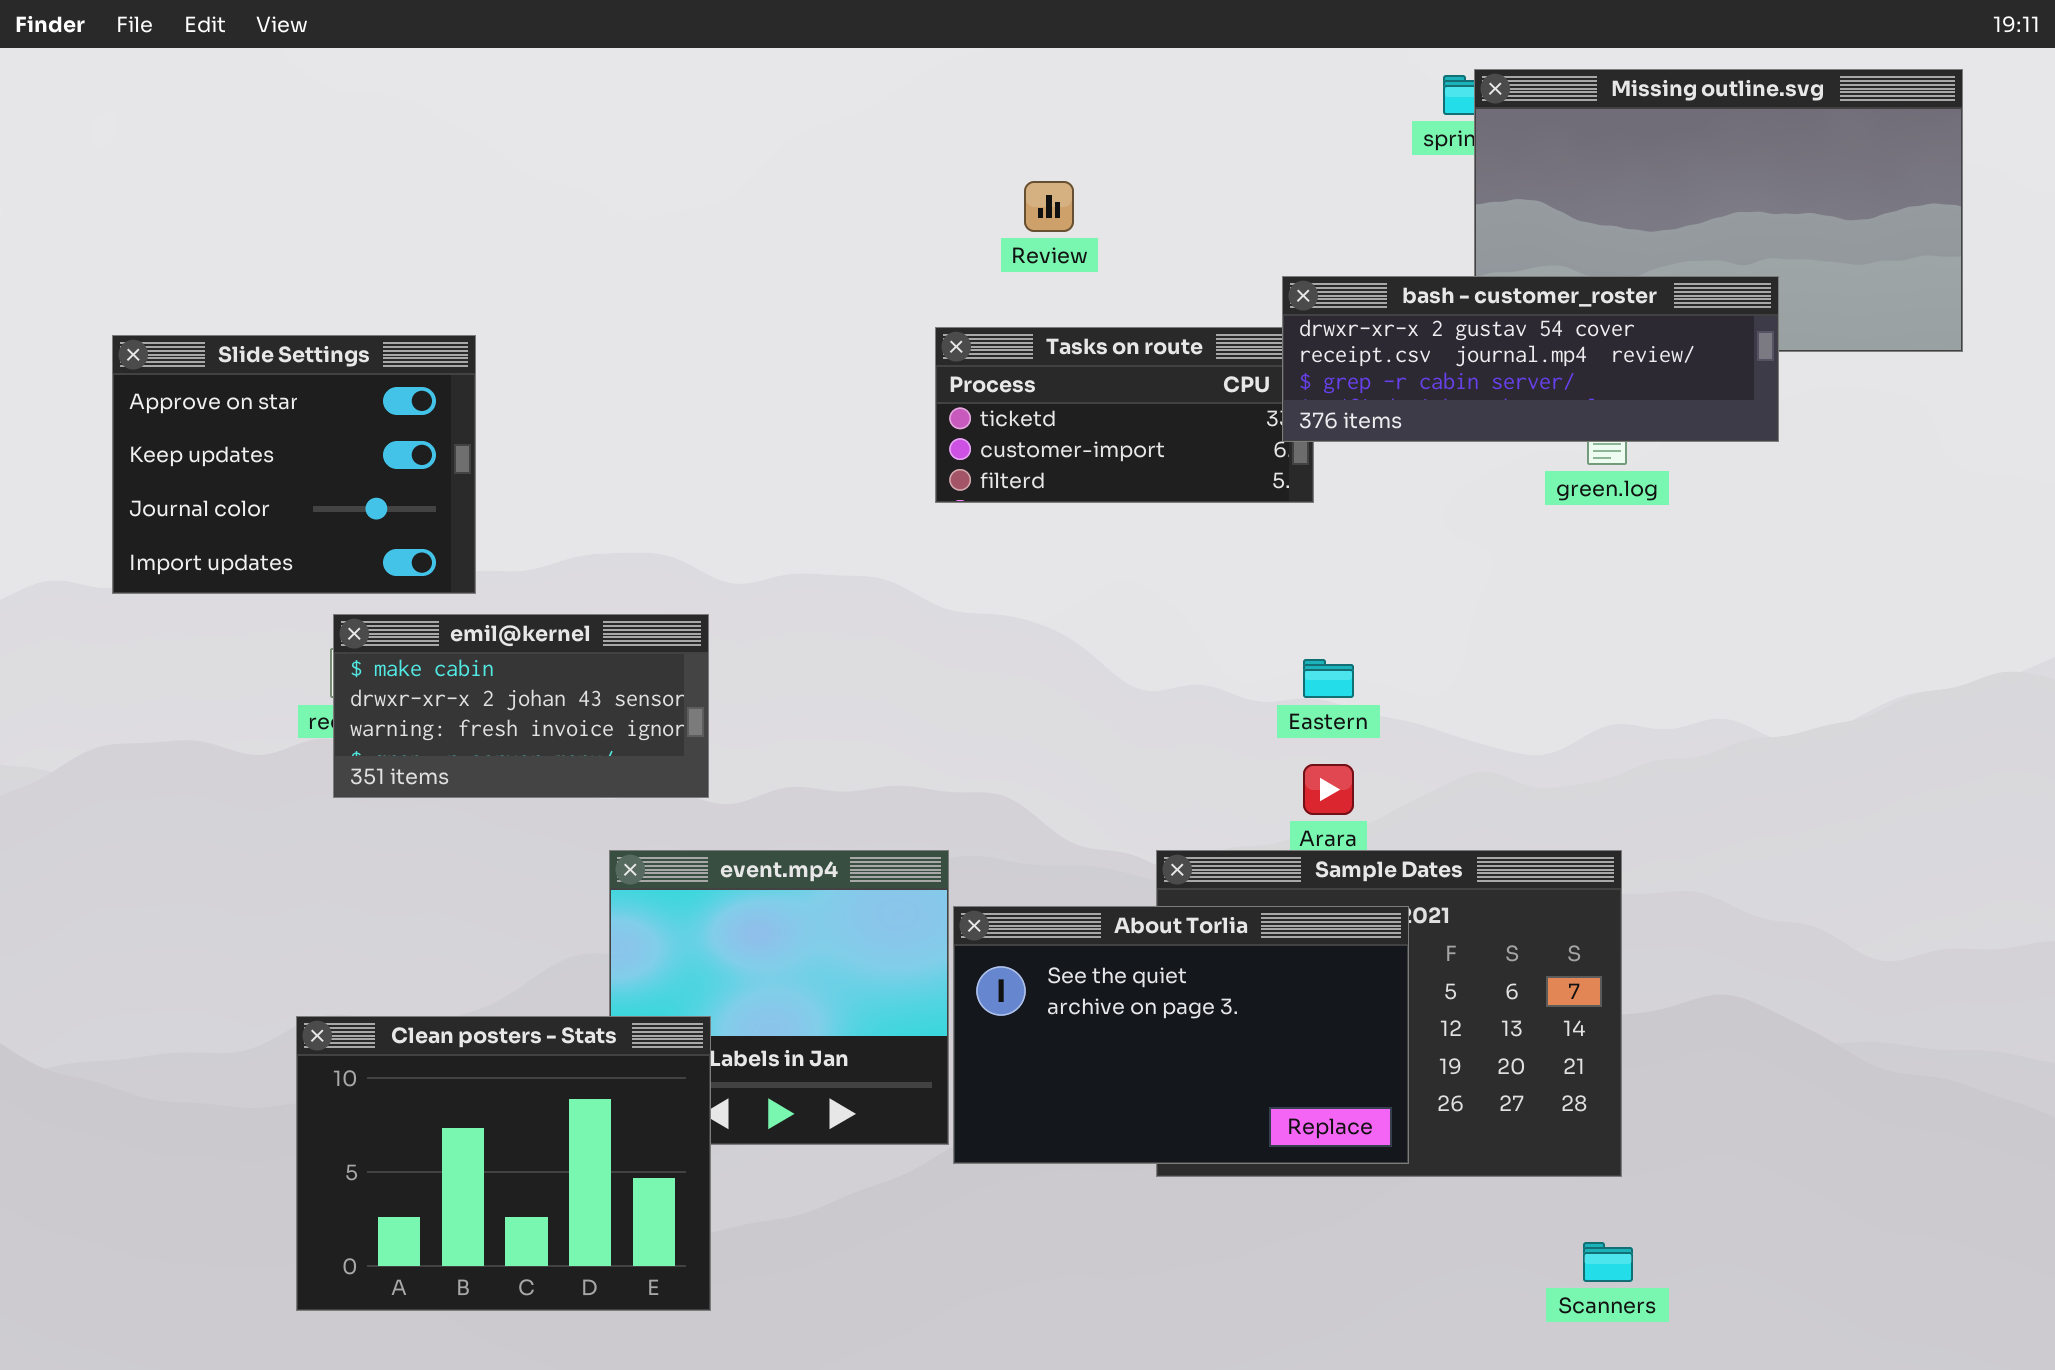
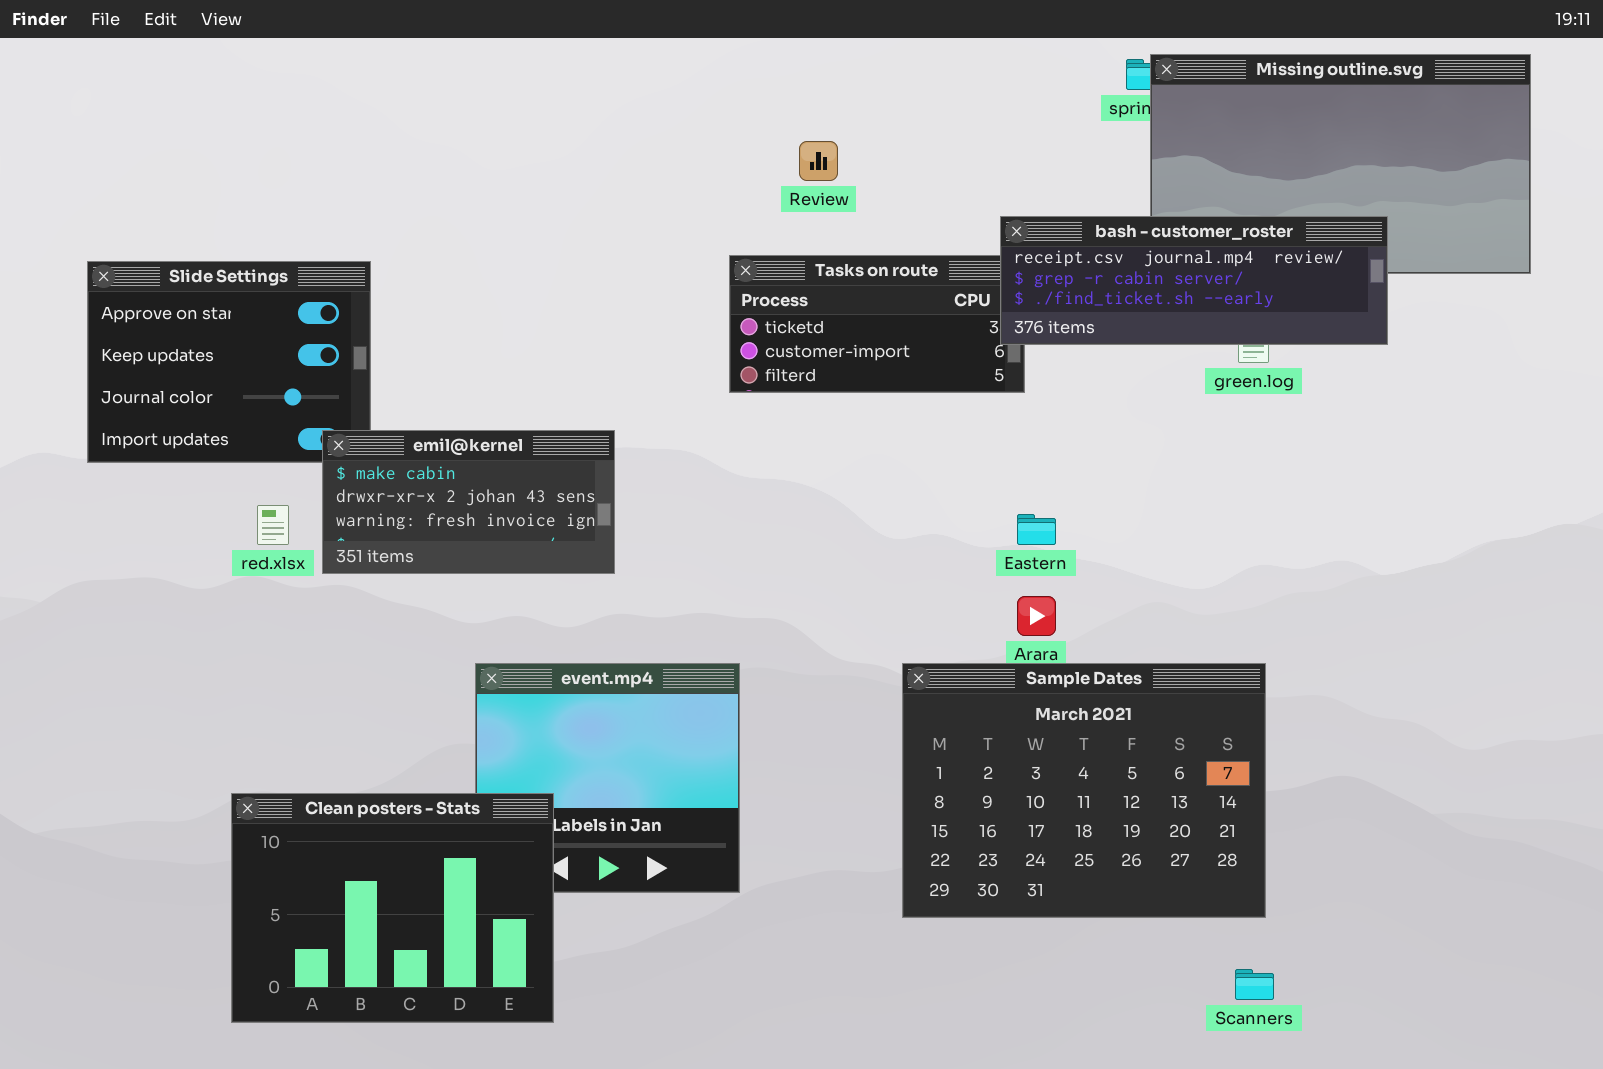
bash - customer_roster: [1282,276,1779,442] -> [1000,216,1388,345], scrolled down 1 row
emil@kernel: [333,614,709,798] -> [322,430,615,574], moved
About Torlia: [953,906,1409,1164] -> none, closed

